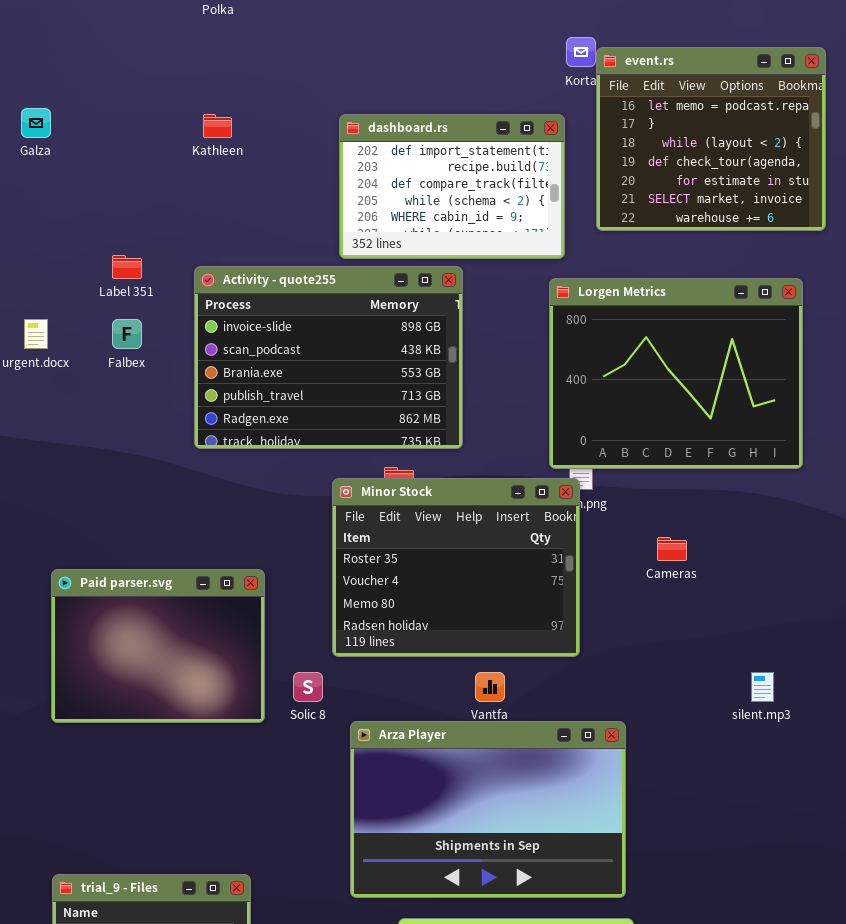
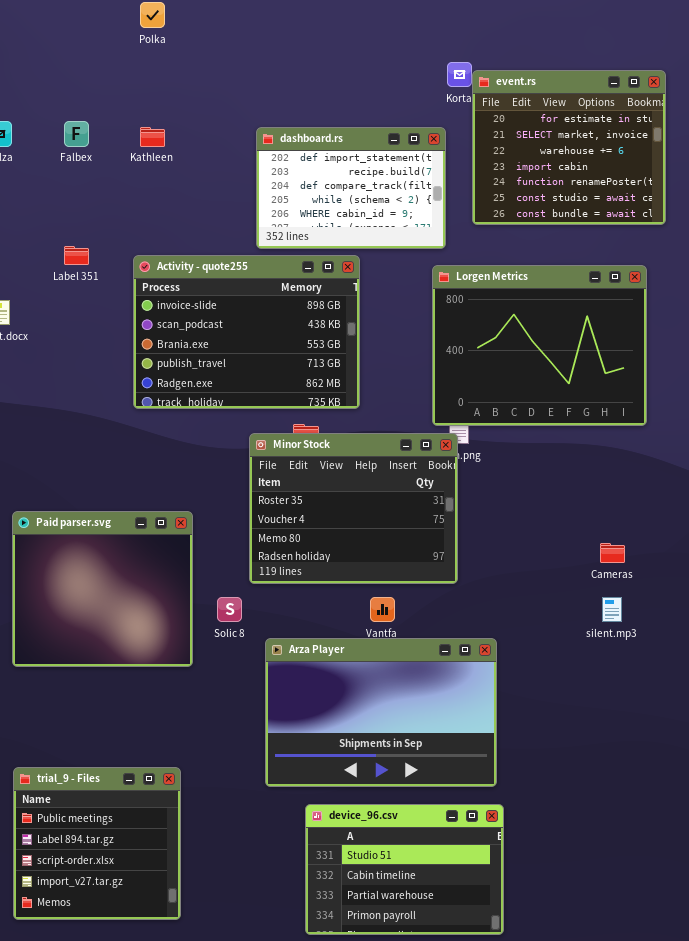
event.rs: [596,47,826,231] -> [472,70,666,225], scrolled down 4 rows
Falbex: [112,319,142,349] -> [64,121,89,147], moved
Cameras: [657,537,687,561] -> [600,543,625,563], moved
Paid parser.svg: [51,569,265,723] -> [12,511,193,667], resized

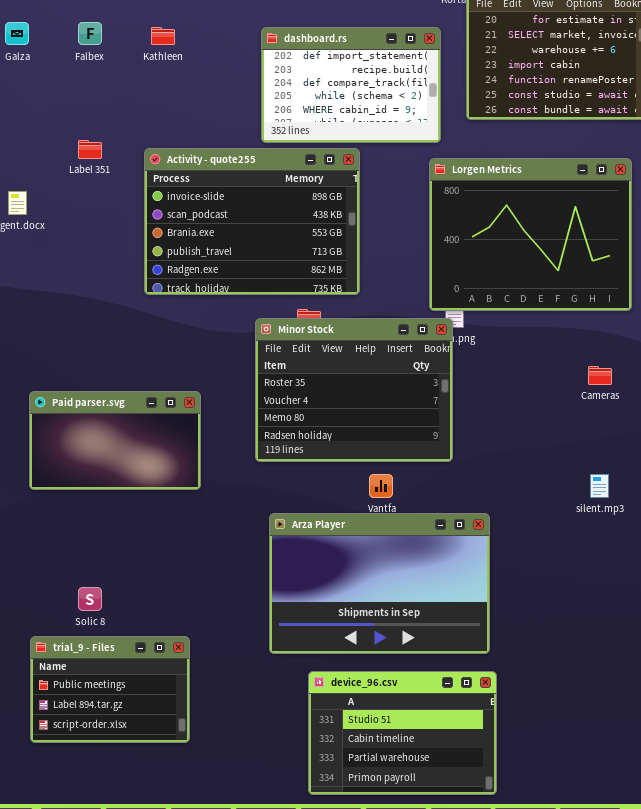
Paid parser.svg: [12,511,193,667] -> [29,391,201,490], resized
Cameras: [600,543,625,563] -> [588,366,612,385], moved
Solic 8: [217,597,242,622] -> [78,587,102,611], moved
trial_9 - Files: [13,767,181,920] -> [30,636,190,743], resized

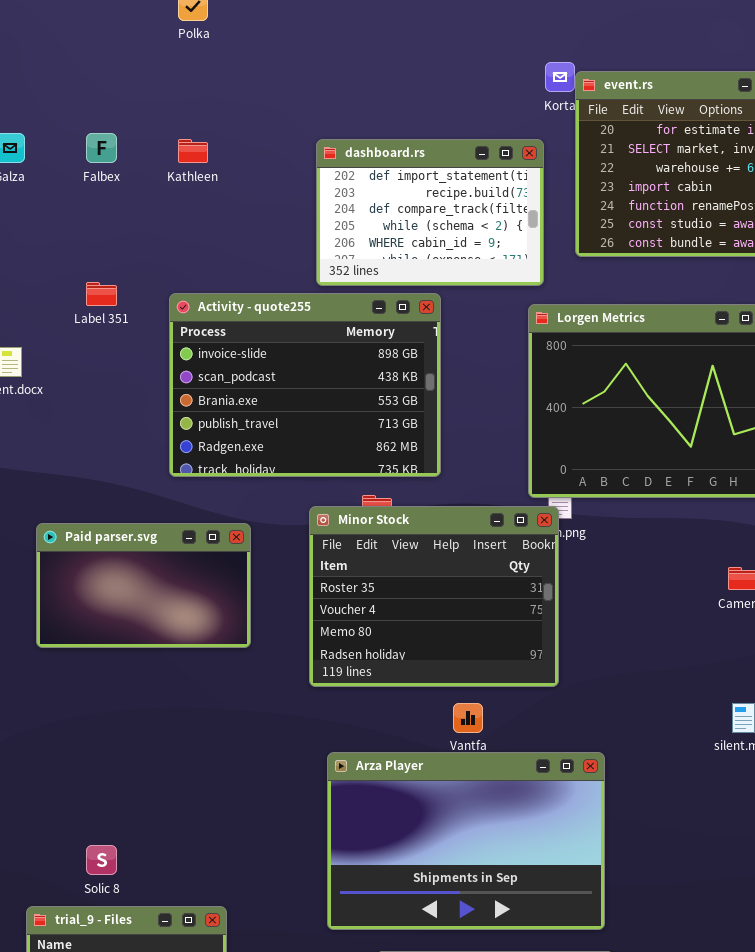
Paid parser.svg: [29,391,201,490] -> [36,523,251,648], moved

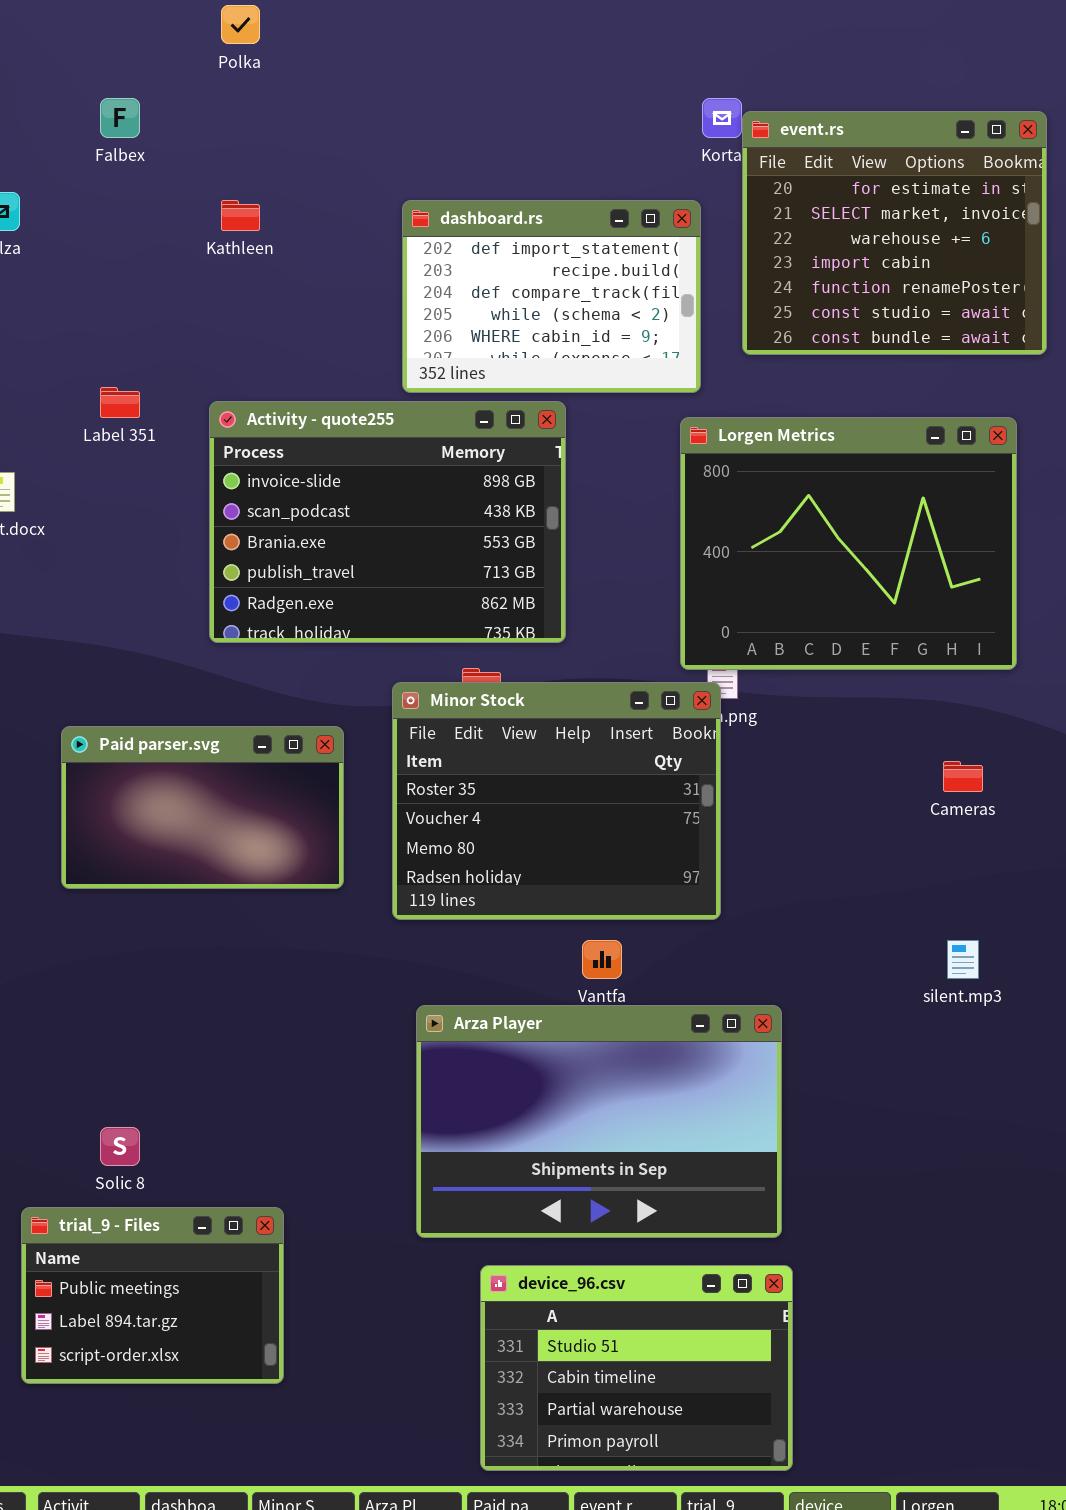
Falbex: [86,133,117,163] -> [100,98,140,138], moved
Paid parser.svg: [36,523,251,648] -> [61,726,344,889], moved

